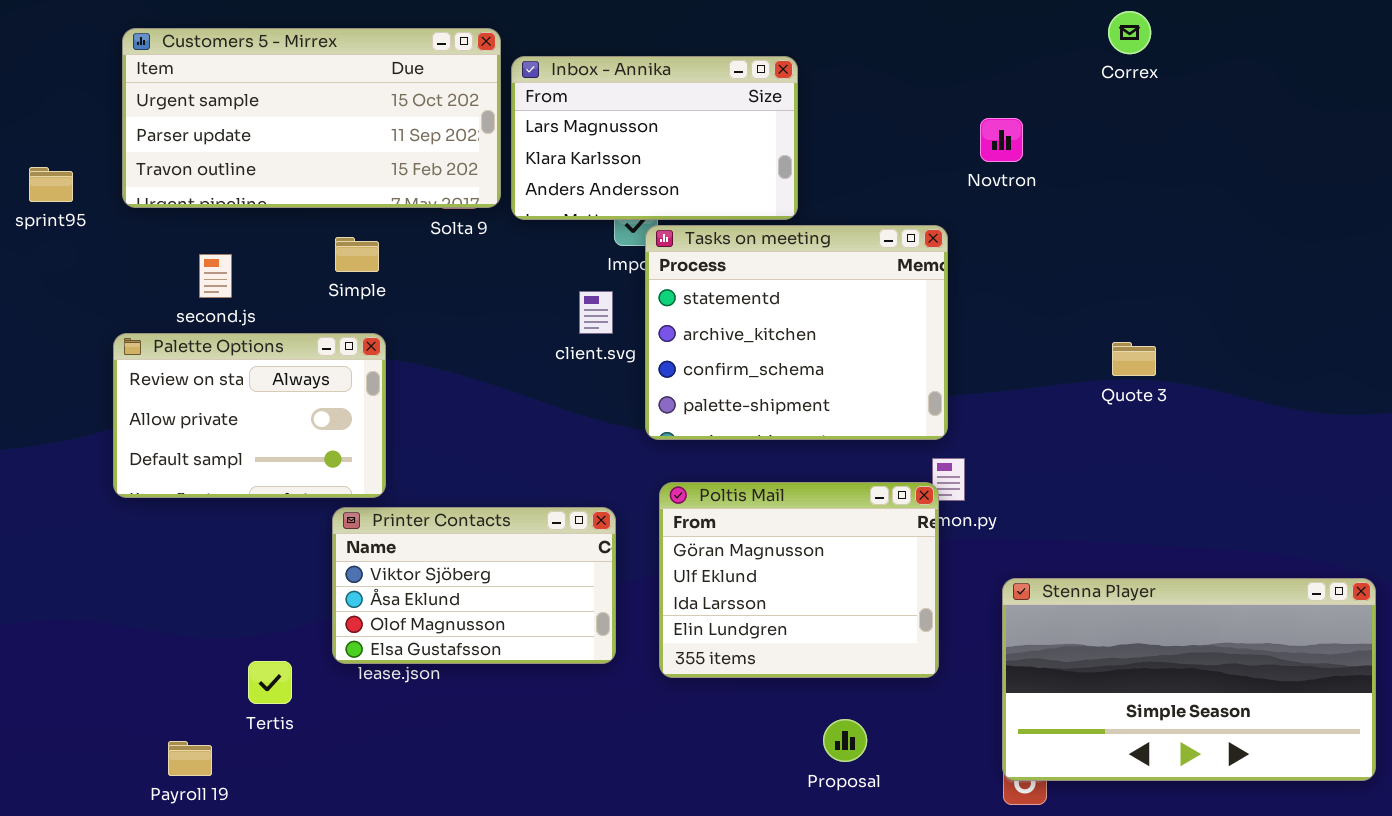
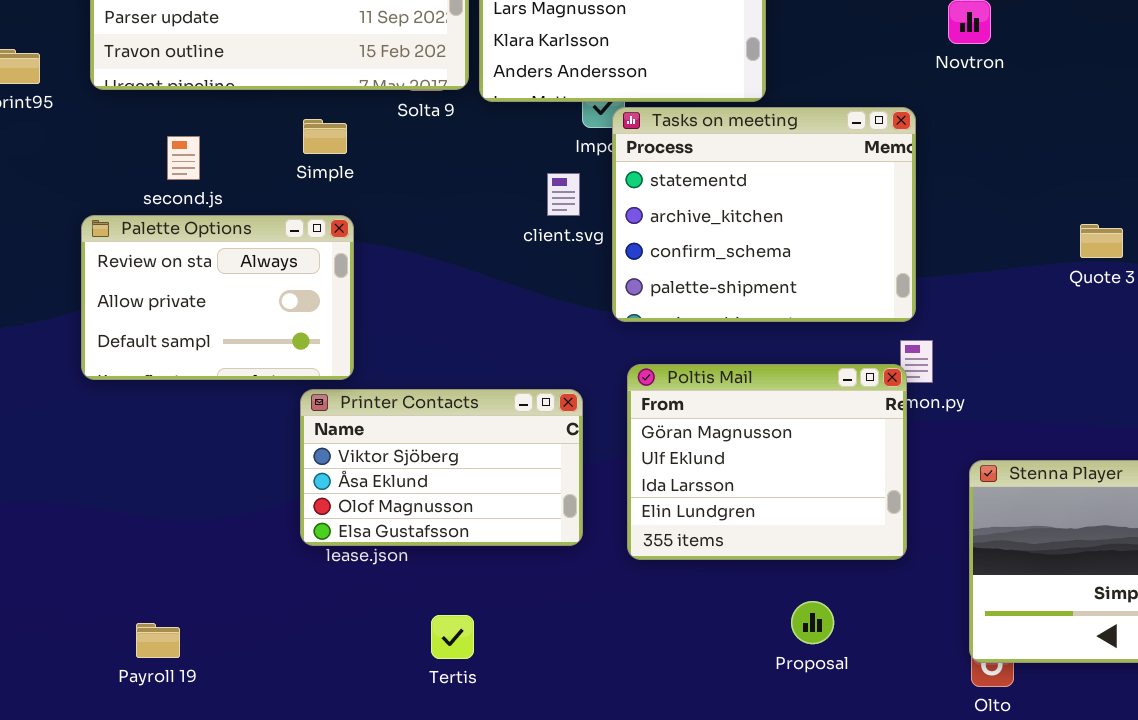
Tertis: [248,661,292,704] -> [431,615,474,659], moved

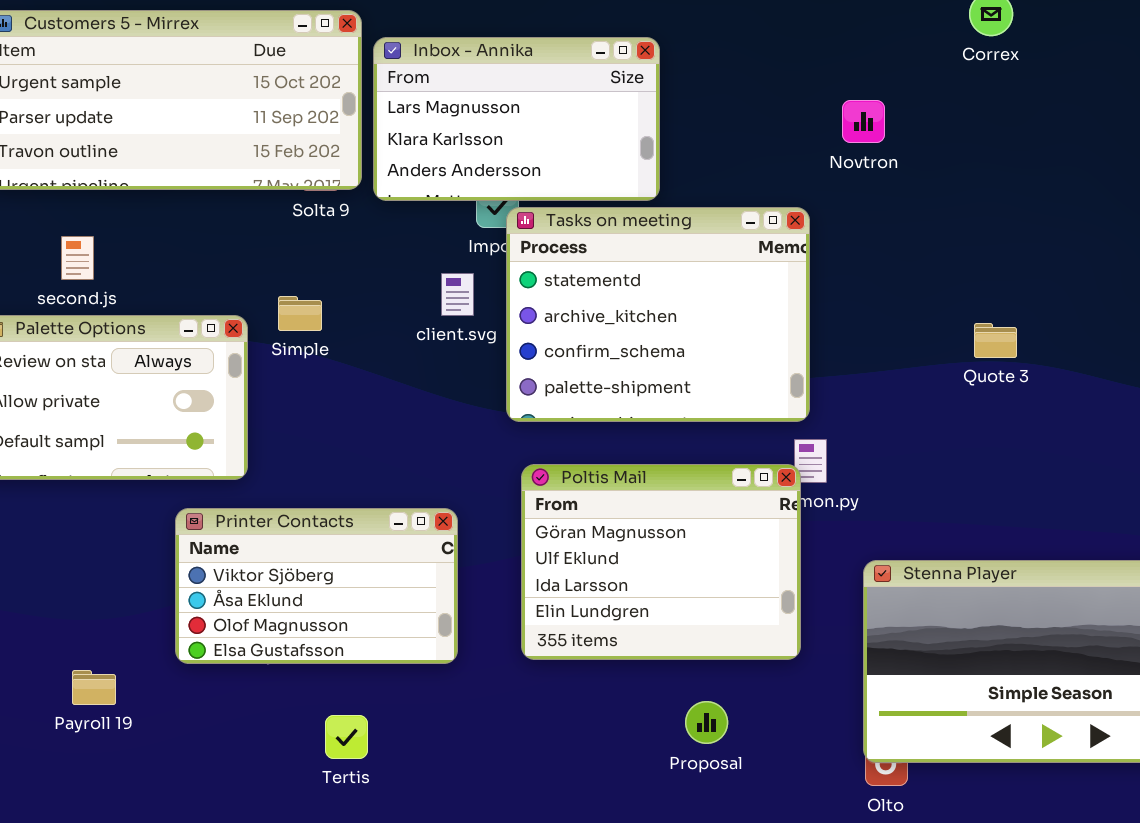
Simple: [303,119,347,154] -> [278,296,322,331], moved
Printer Contacts: [300,389,583,546] -> [175,508,458,664], moved
Payroll 19: [136,623,180,658] -> [72,670,116,705], moved

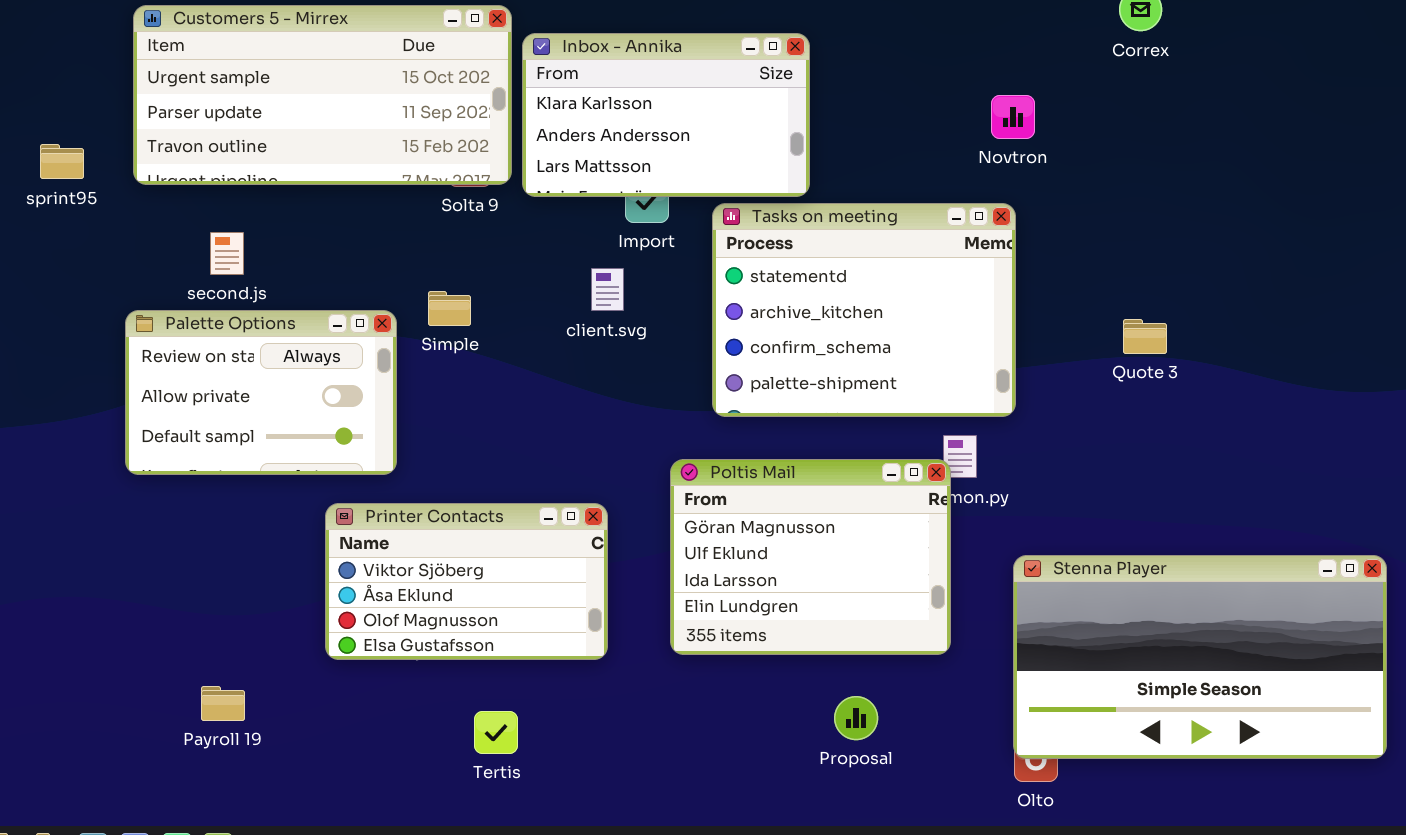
Inbox - Annika: [373,37,660,201] -> [522,33,810,197], scrolled down 1 row
Tasks on meeting: [506,207,810,422] -> [712,203,1016,417], moved
Payroll 19: [72,670,116,705] -> [201,686,245,721], moved

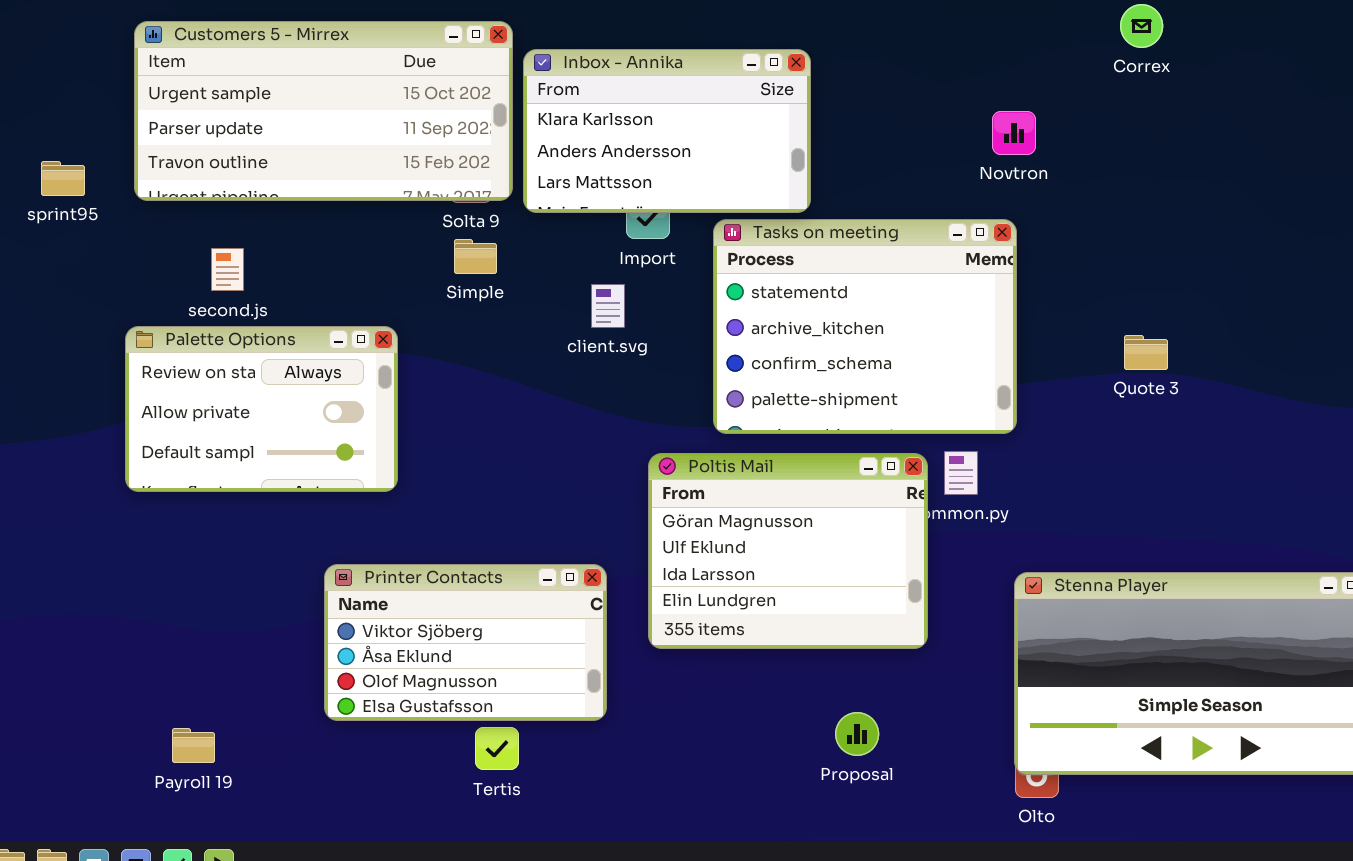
Simple: [428,291,471,326] -> [454,239,497,274], moved
Poltis Mail: [670,459,951,655] -> [648,453,928,649], moved
Printer Contacts: [325,503,608,660] -> [324,564,607,721], moved
Payroll 19: [201,686,245,721] -> [172,728,215,763], moved

